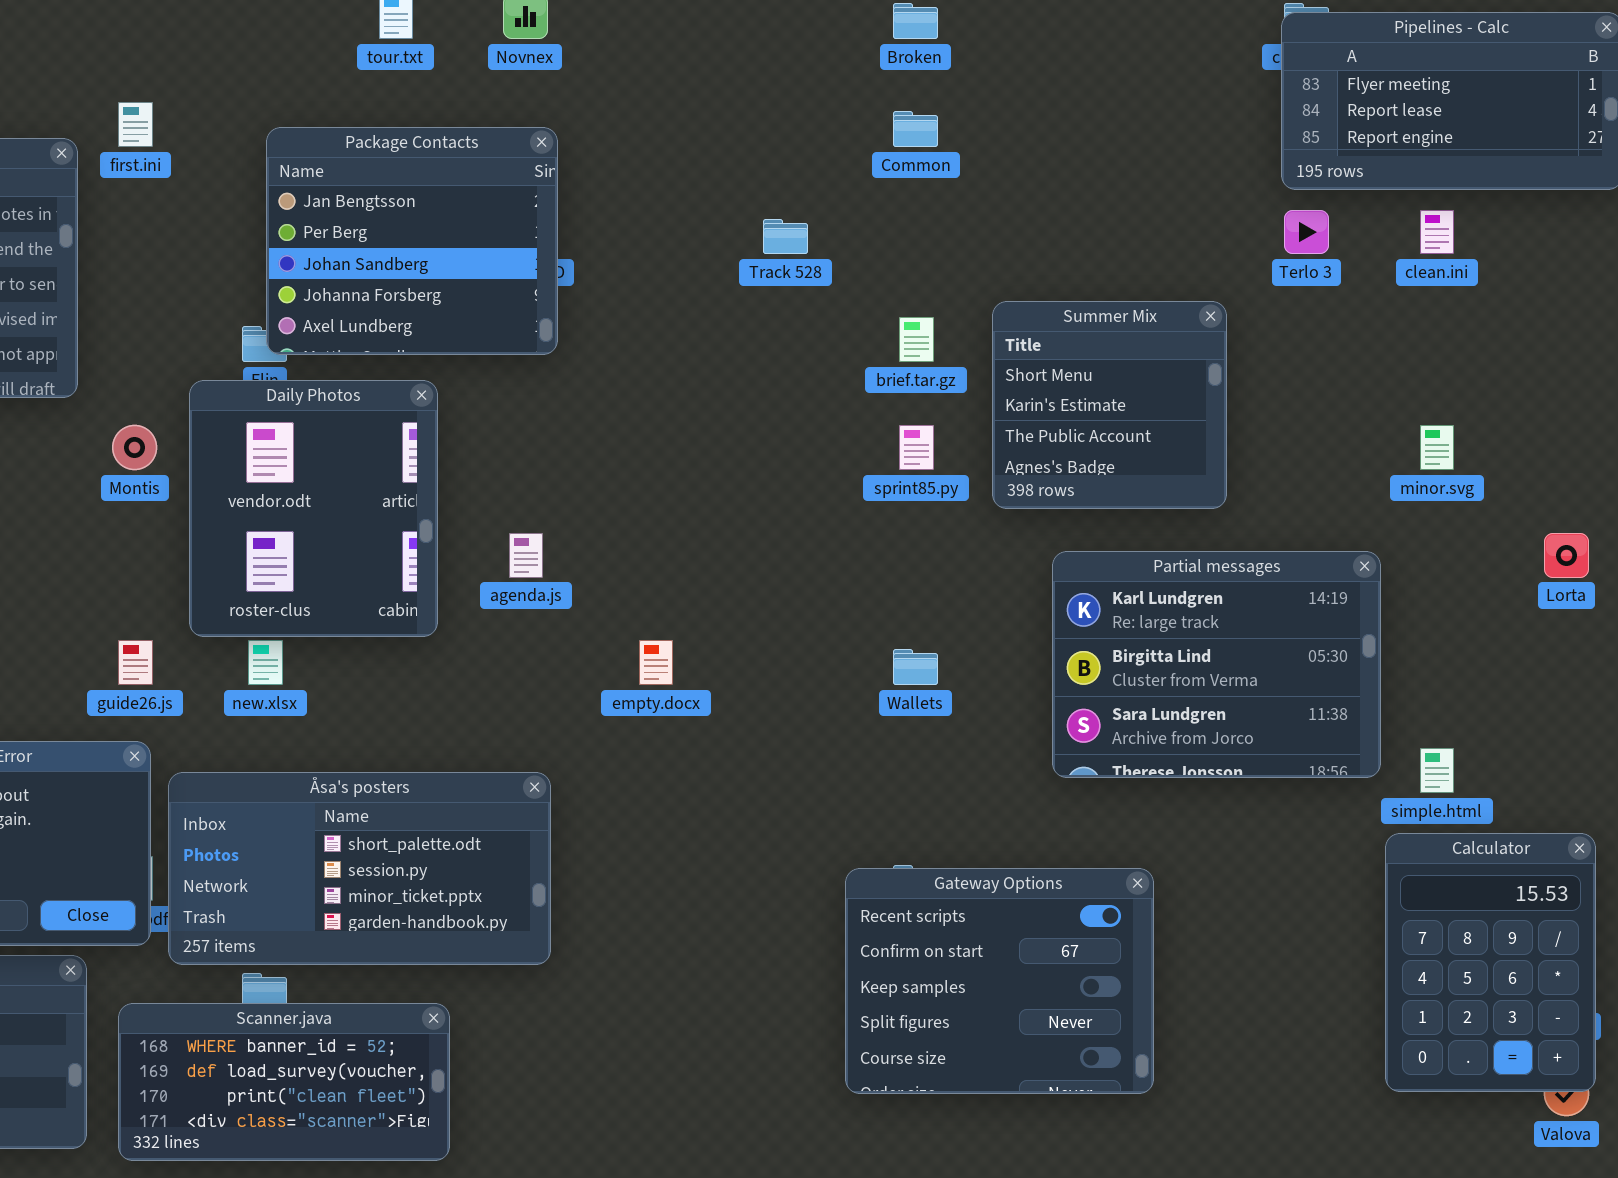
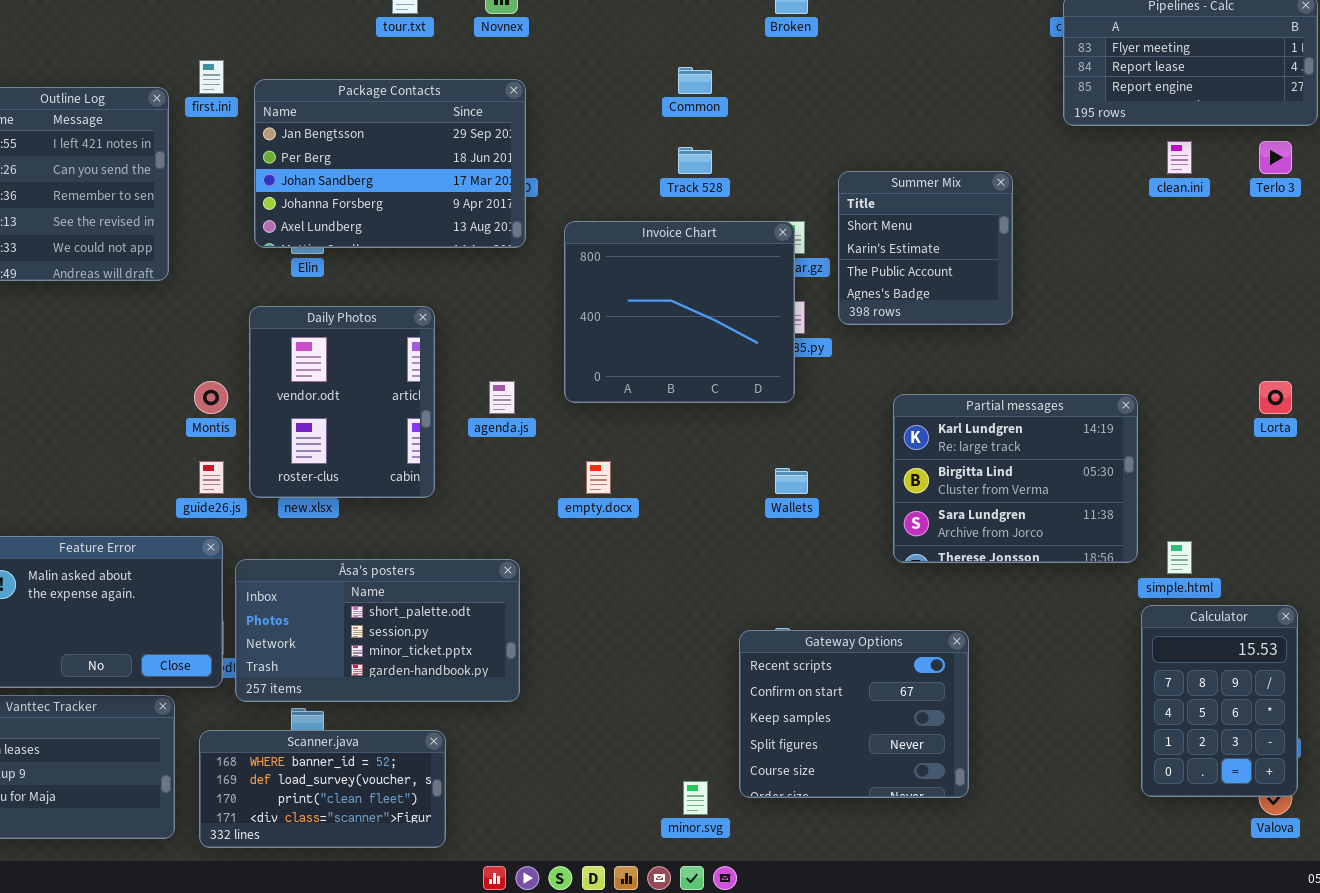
Common: [893,111,938,147] -> [678,67,712,94], moved
Package Contacts: [266,127,558,355] -> [254,79,526,248], resized
Terlo 3: [1284,210,1329,254] -> [1259,141,1292,174], moved
Summer Mix: [992,301,1227,509] -> [838,171,1013,325], moved
Invoice Chart: none -> [564,221,795,403], opened
Daily Photos: [189,380,438,637] -> [249,306,435,498], moved
Montis: [112,425,157,470] -> [194,381,228,414], moved
minor.svg: [1420,425,1454,470] -> [683,781,708,815], moved

